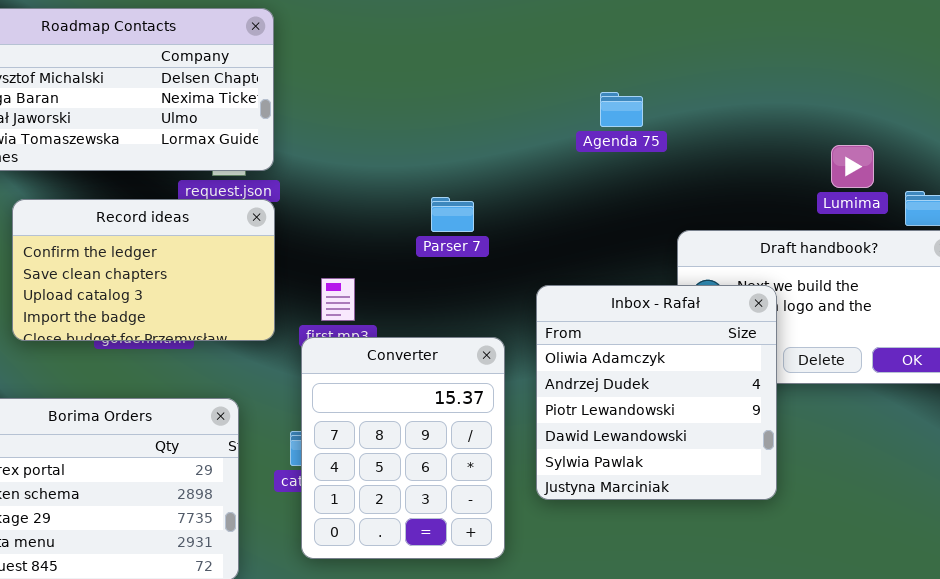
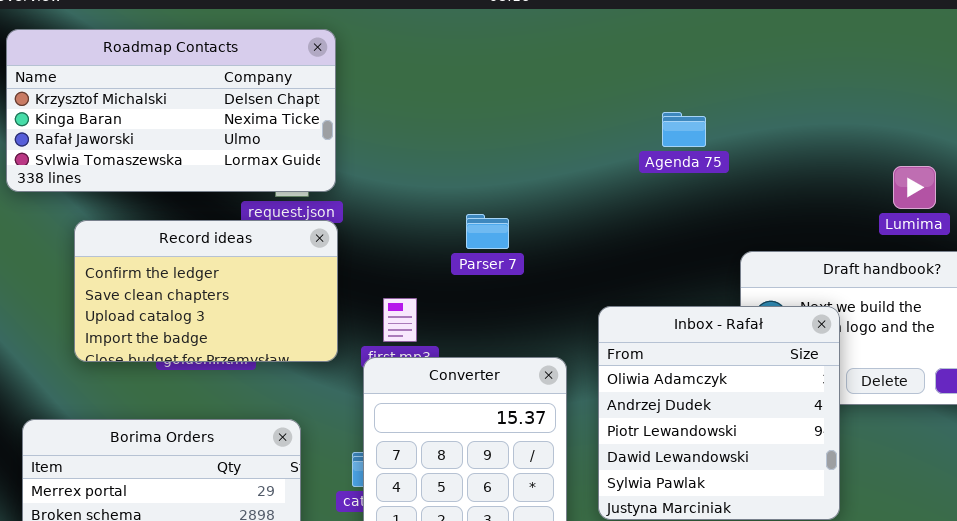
Parser 7: [431,197,474,232] -> [466,214,509,249], moved

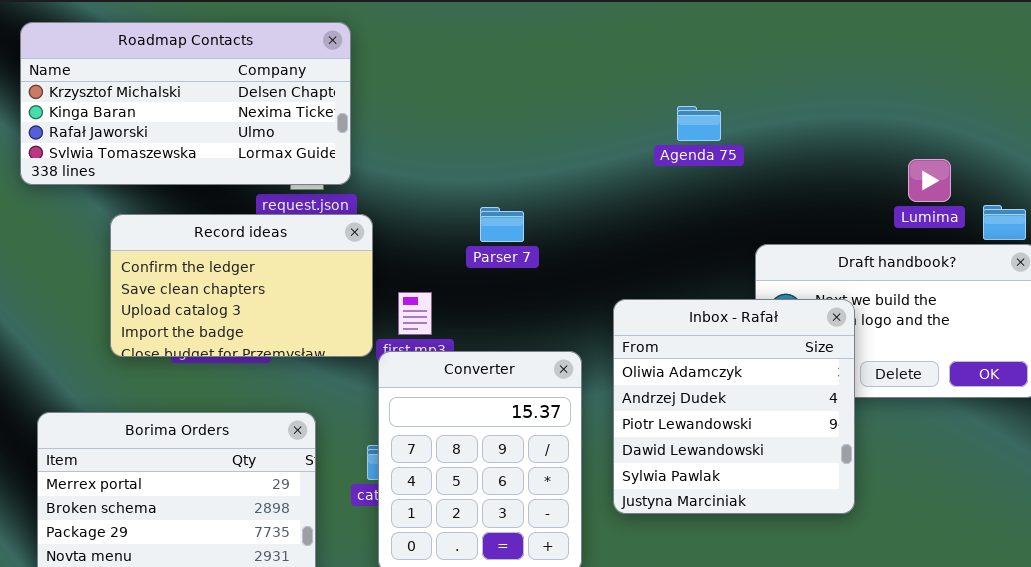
Record ideas: [74,220,338,362] -> [110,214,373,357], moved

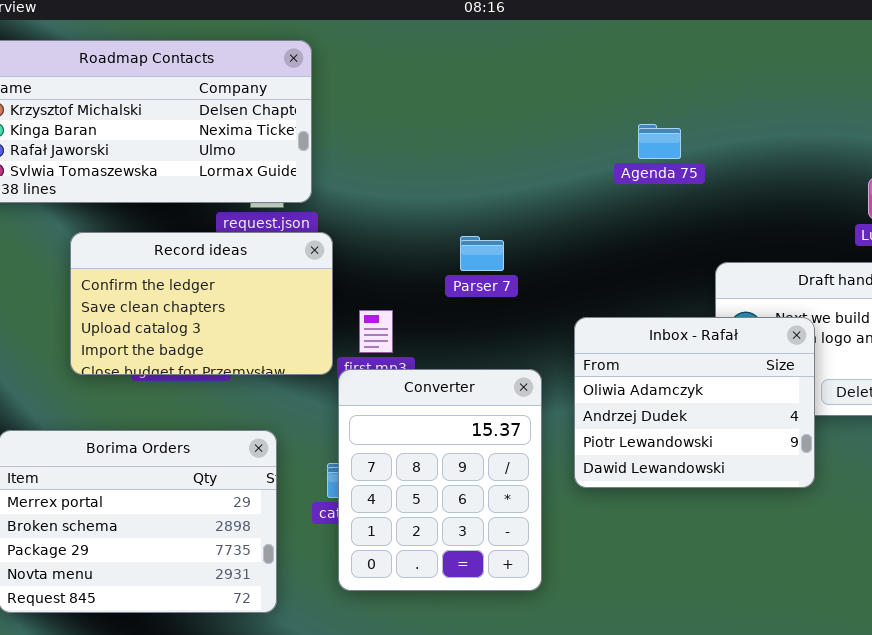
Parser 7: [480,207,524,242] -> [460,236,504,271], moved
Inbox - Rafał: [613,299,855,514] -> [574,317,815,488], resized

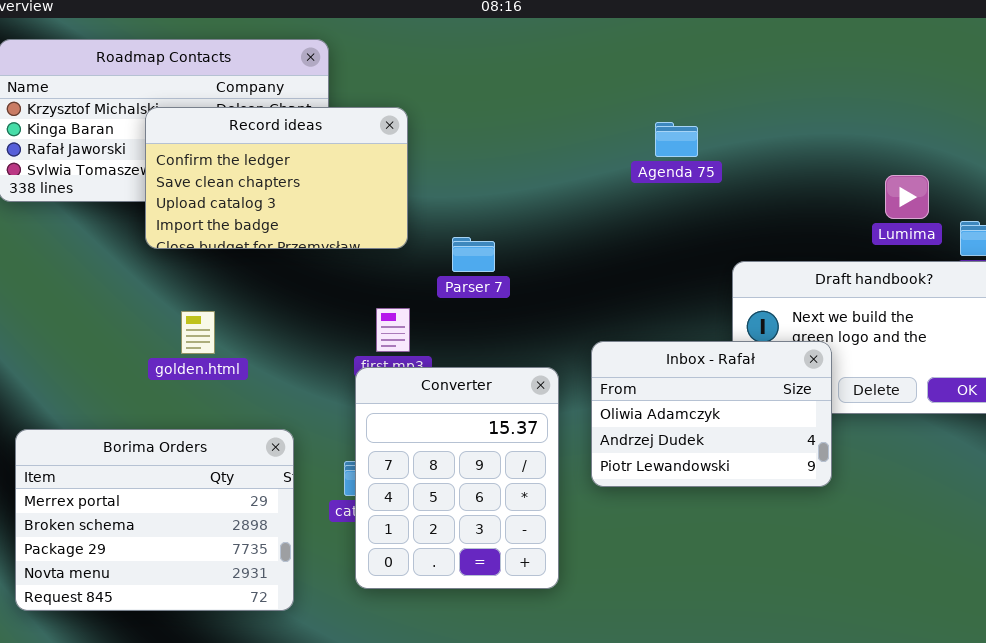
Record ideas: [70,232,333,375] -> [145,107,408,249], moved
Parser 7: [460,236,504,271] -> [452,237,495,272], moved
Inbox - Rafał: [574,317,815,488] -> [591,341,832,487], resized

